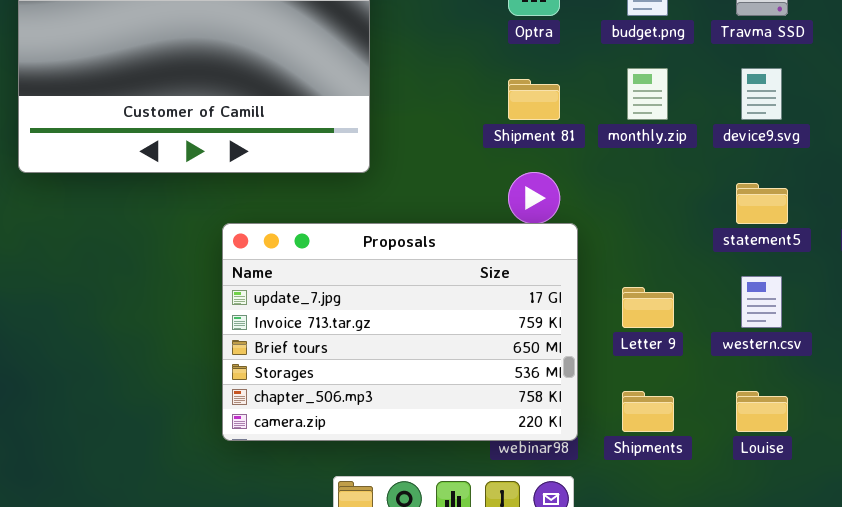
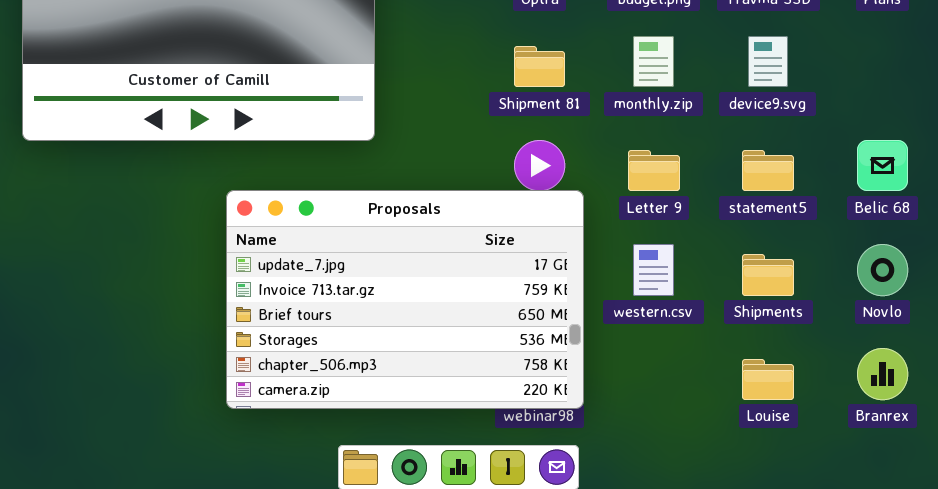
western.csv: [741,276,782,328] -> [633,244,674,296], moved
Letter 9: [622,287,674,328] -> [628,150,680,191], moved
Shipments: [622,391,674,432] -> [742,254,794,296], moved

